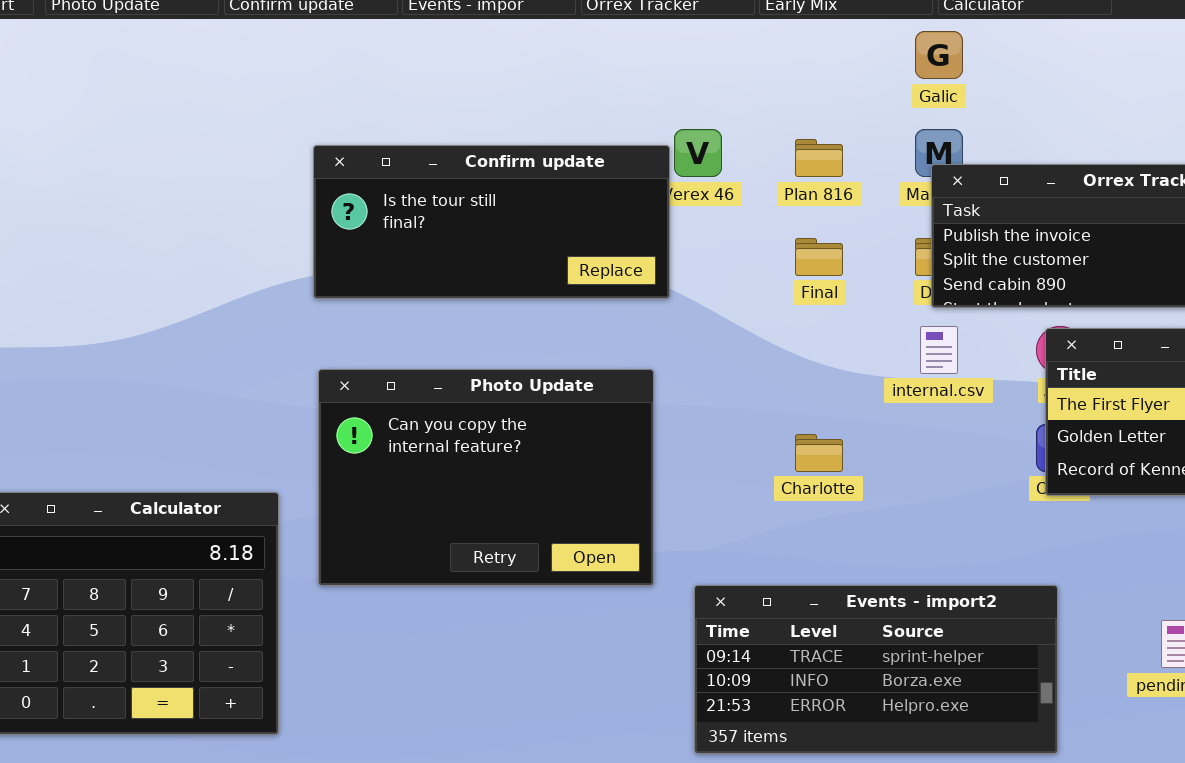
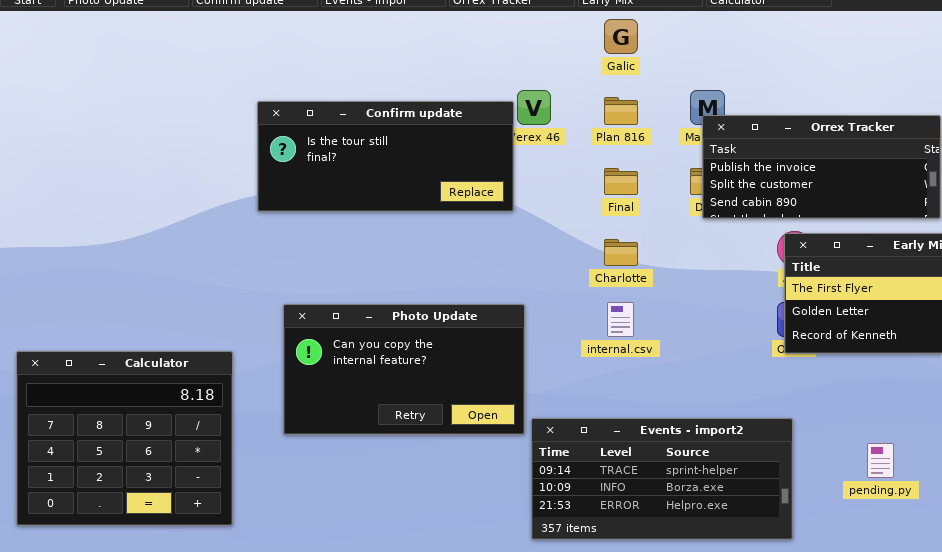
Galic: [915,31,963,79] -> [604,19,638,54], moved
internal.csv: [920,326,958,374] -> [607,302,634,337], moved
Photo Update: [318,369,654,586] -> [283,304,525,435], moved, resized
Charlotte: [795,434,843,472] -> [604,239,638,266], moved

